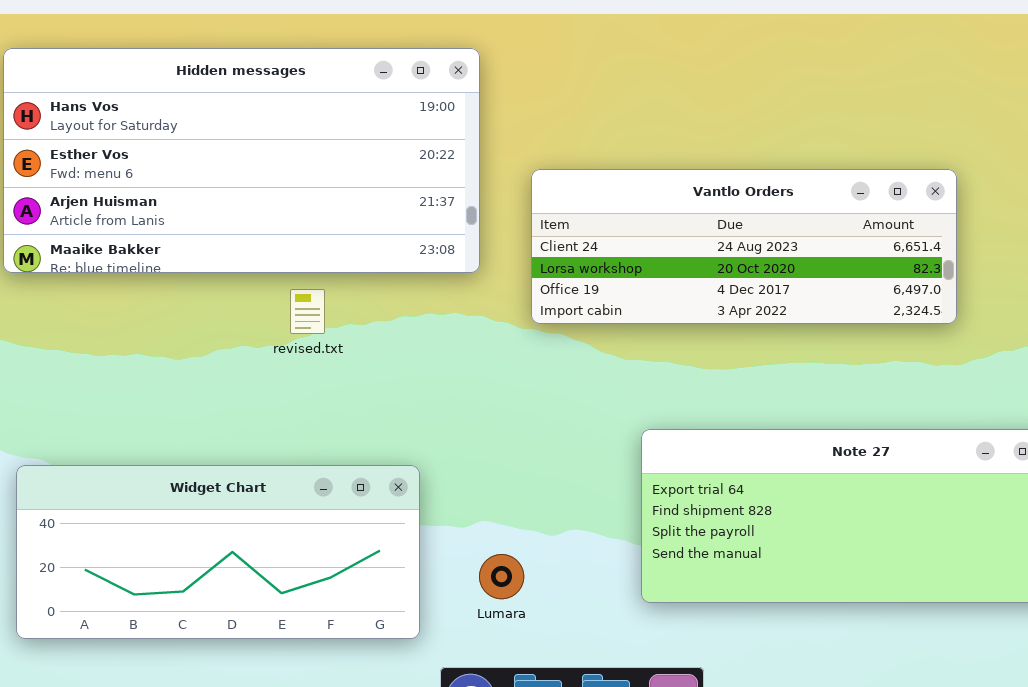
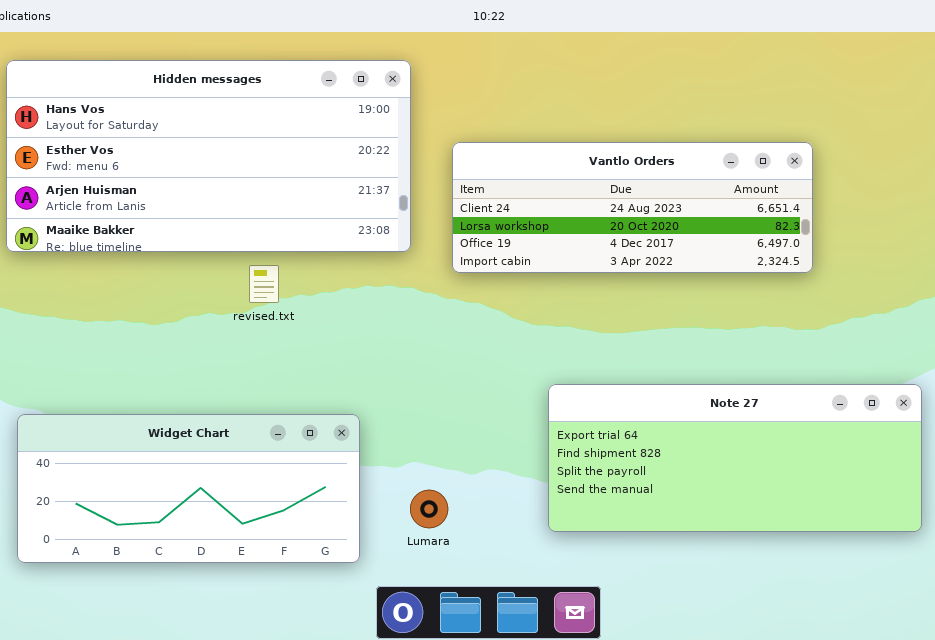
Vantlo Orders: [531,169,957,324] -> [452,142,813,273], moved

